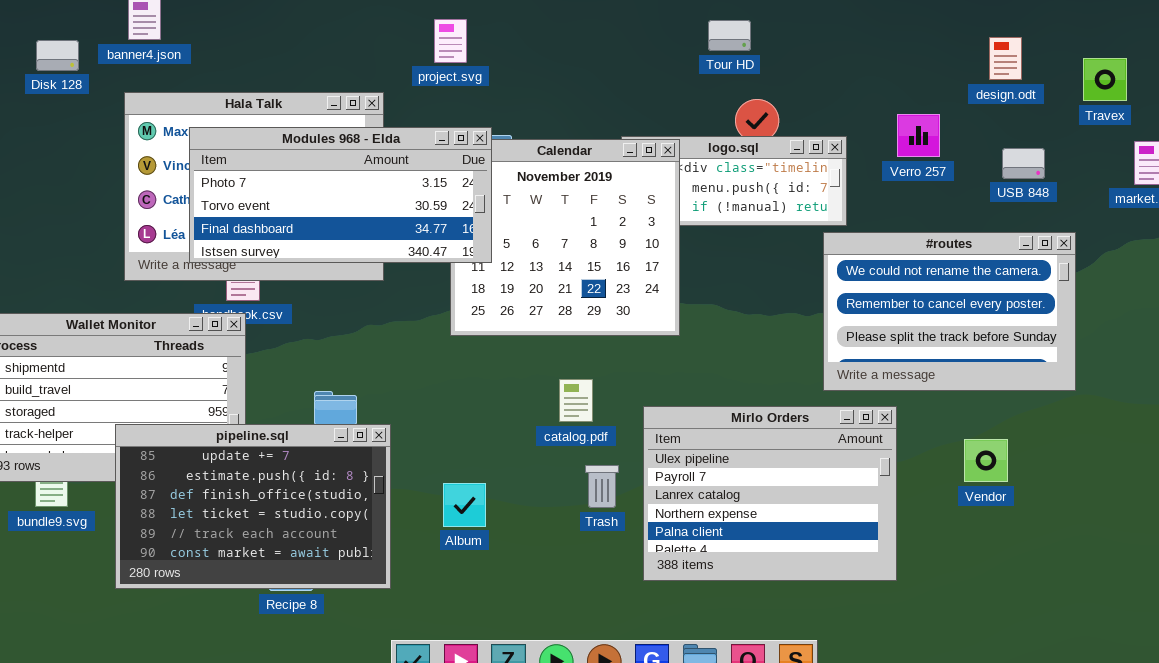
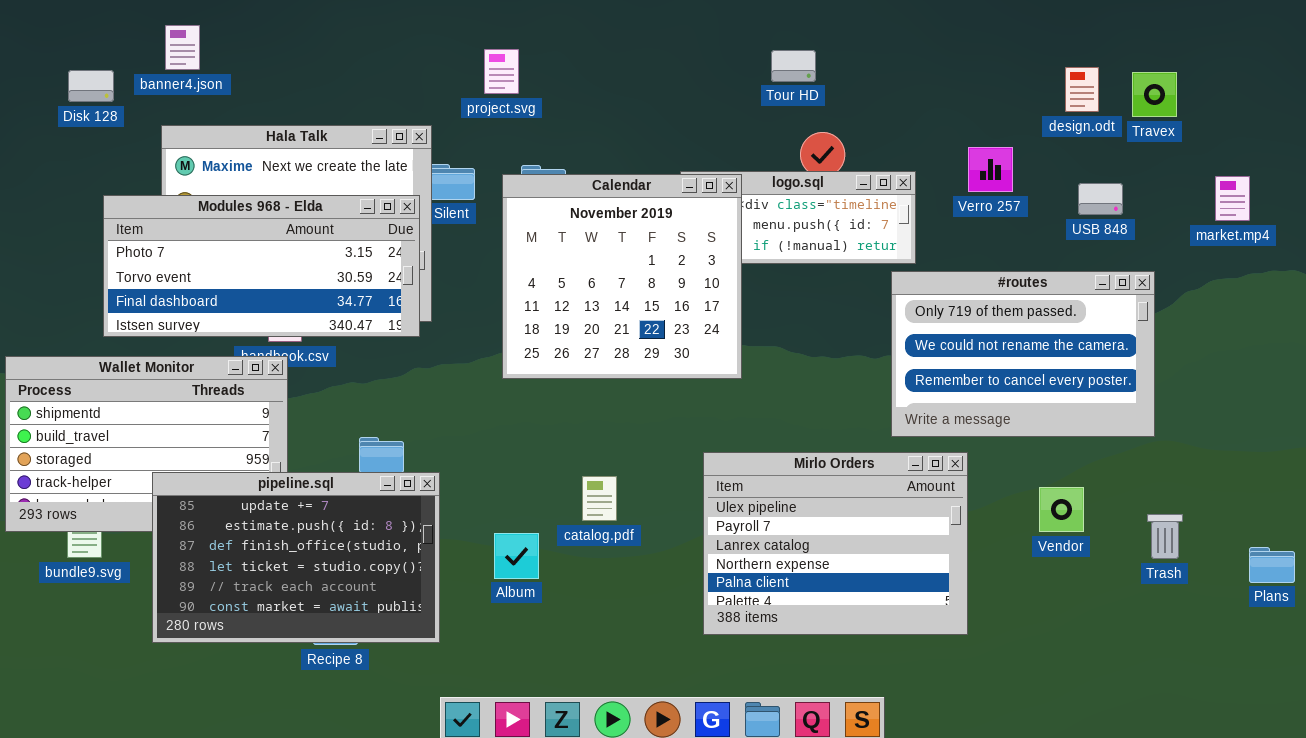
Travex: [1083,58,1127,101] -> [1132,72,1177,117], moved
Modules 968 - Elda: [189,127,492,263] -> [103,195,420,337], moved
#routes: [823,232,1076,391] -> [891,271,1155,437], scrolled up 1 row
catalog.pdf: [559,379,593,422] -> [582,476,617,521], moved
Trash: [585,465,619,508] -> [1147,514,1183,559], moved

